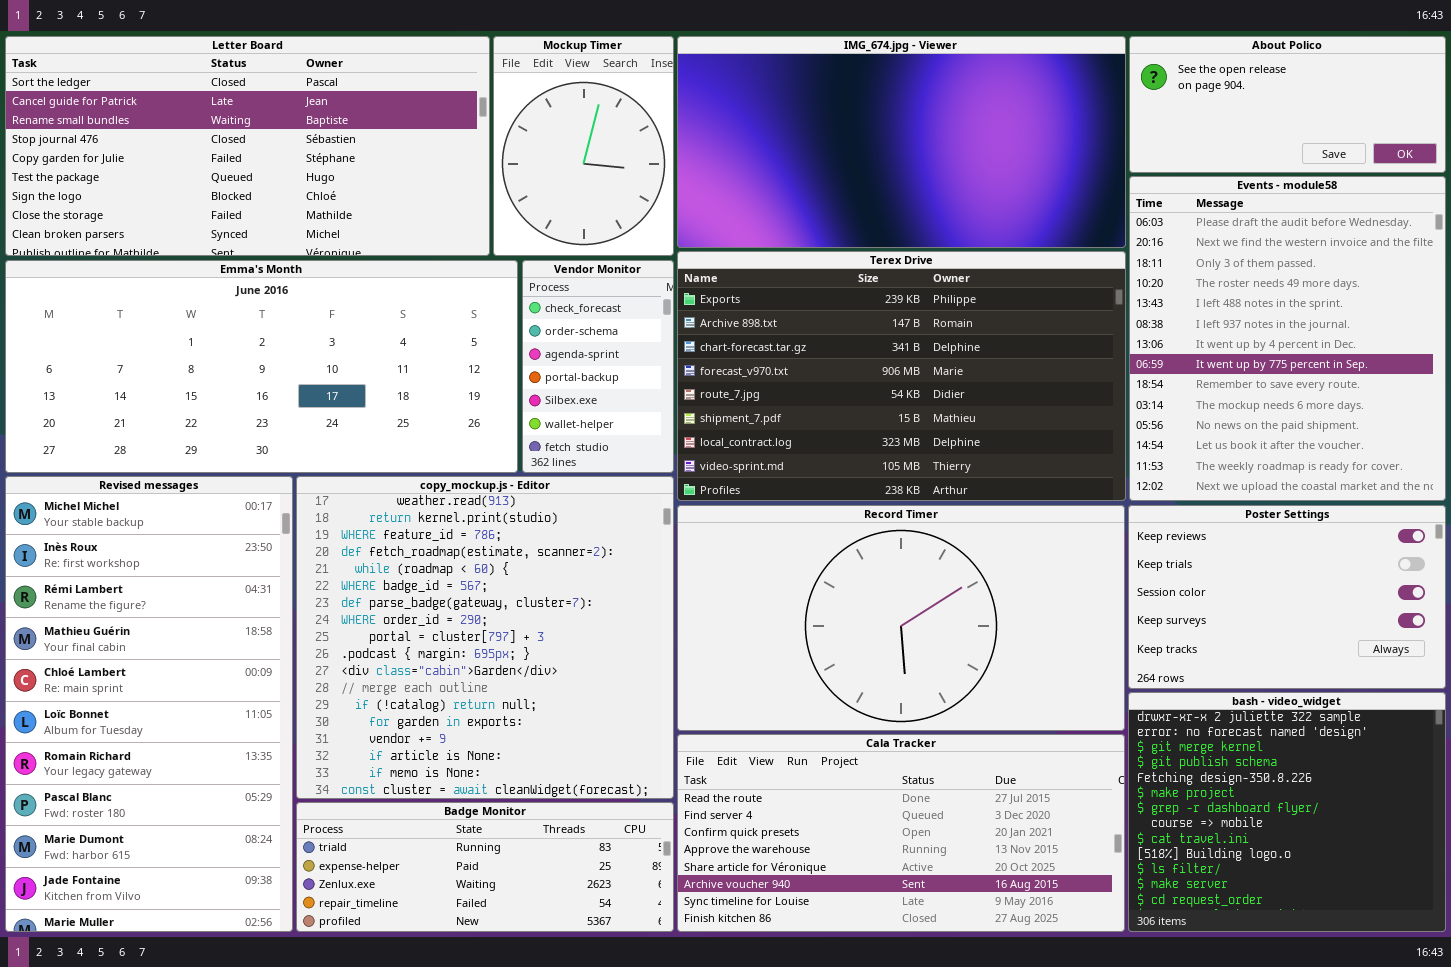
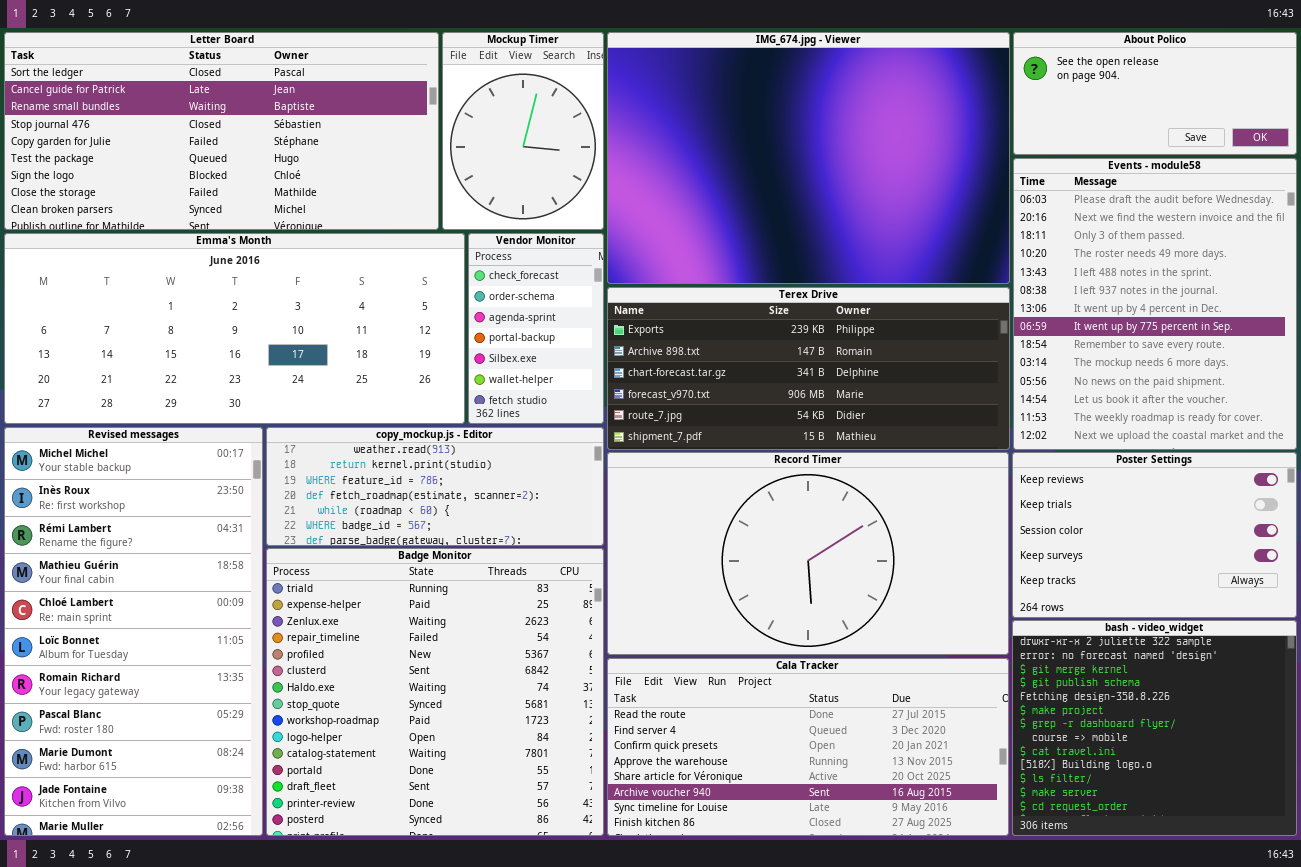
IMG_674.jpg - Viewer: [677,36,1126,248] -> [607,32,1010,284], resized
Terex Drive: [677,251,1126,501] -> [607,287,1010,450], resized
copy_mockup.js - Editor: [296,476,674,799] -> [266,427,604,546], resized
Badge Monitor: [296,802,674,932] -> [266,548,604,836], resized

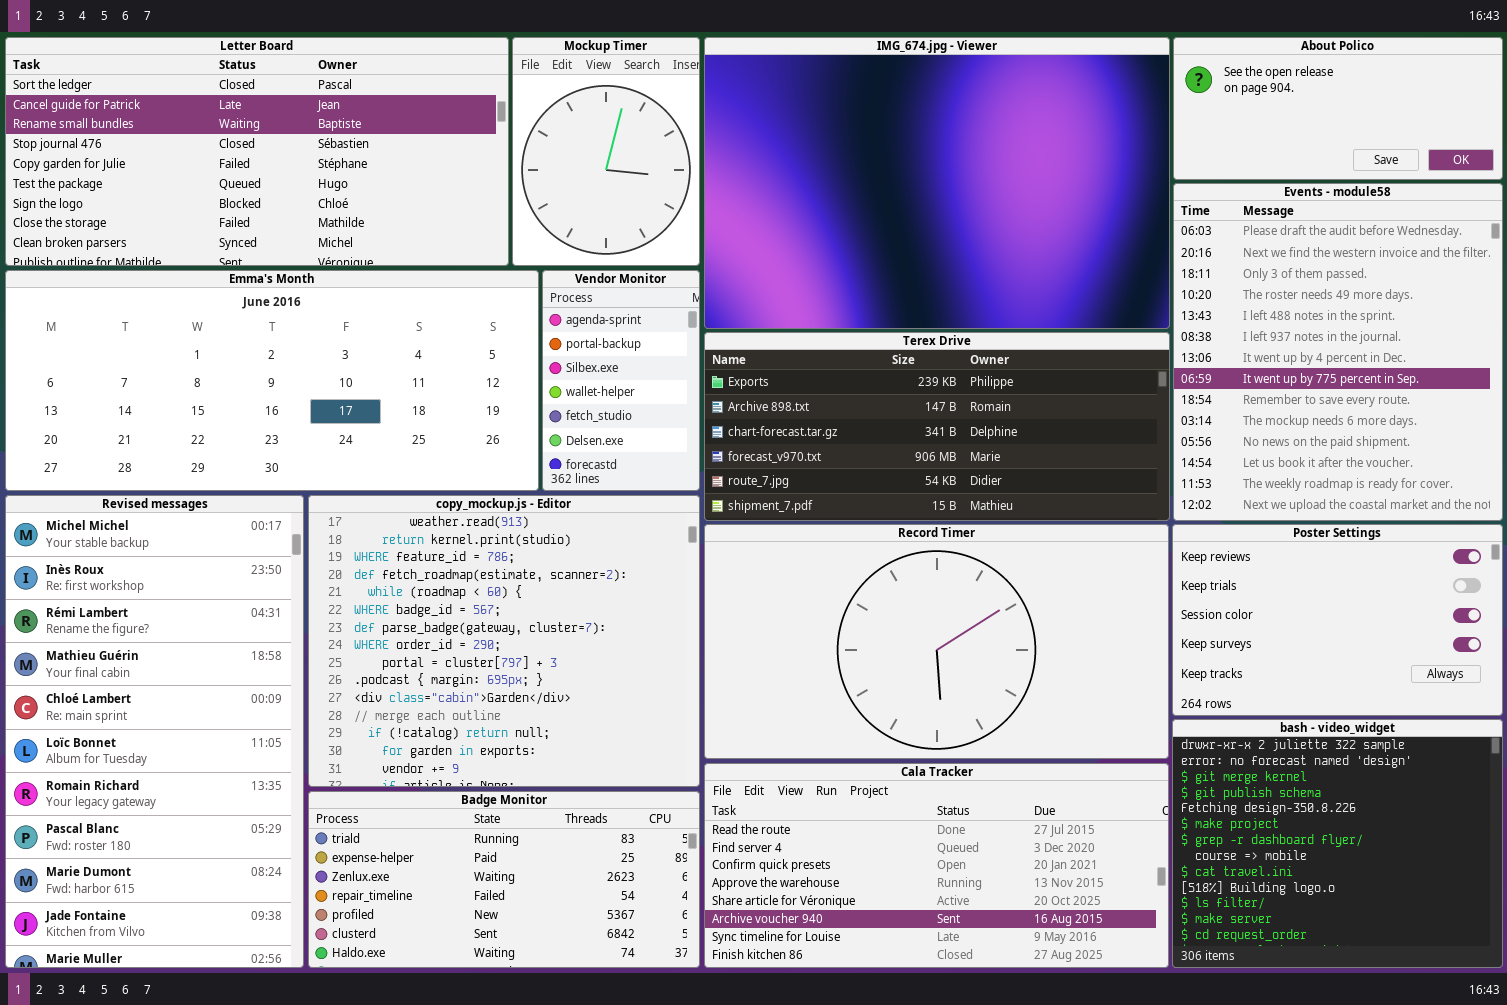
Vendor Monitor: [468,233,604,424] -> [542,270,700,491], scrolled down 2 rows
copy_mockup.js - Editor: [266,427,604,546] -> [308,495,700,787], resized
Badge Monitor: [266,548,604,836] -> [308,791,700,968], resized

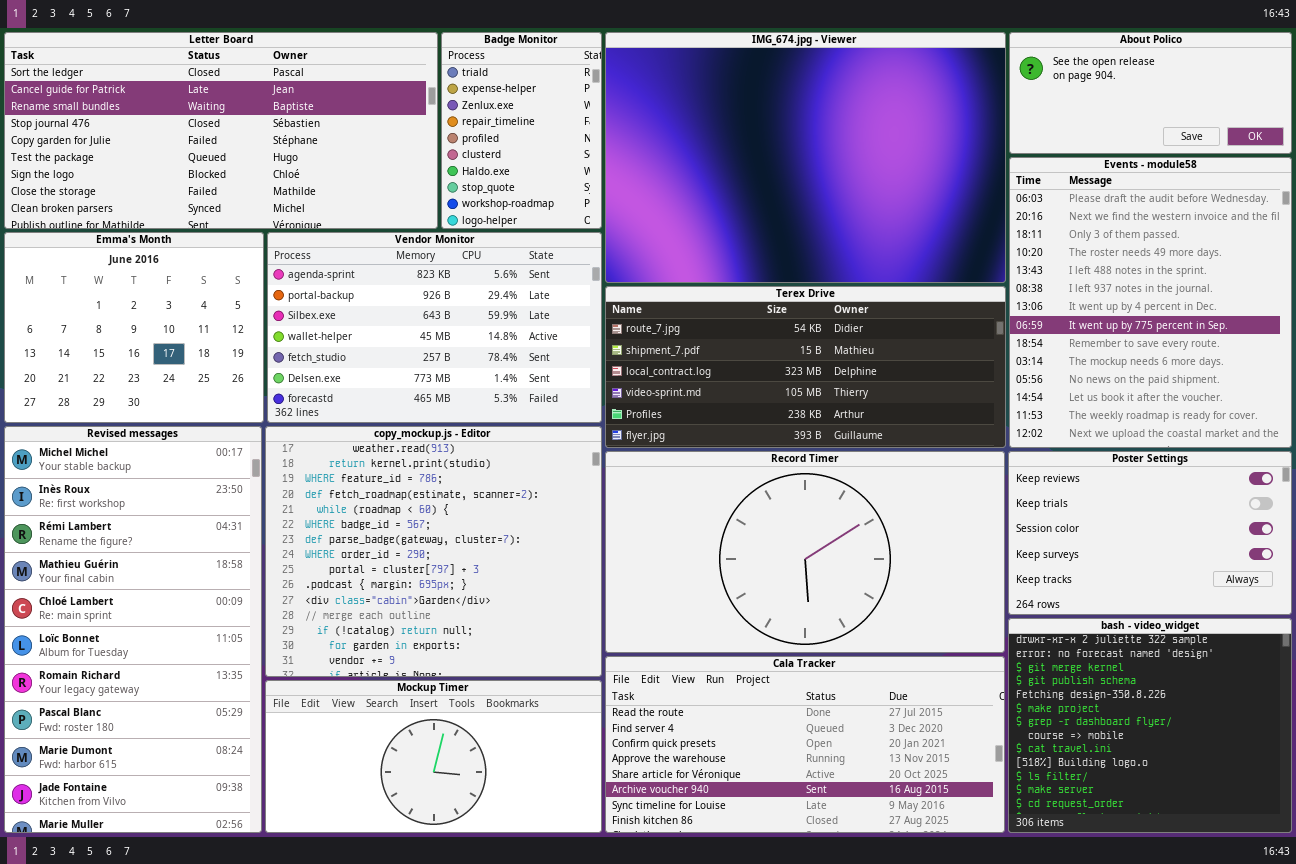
Mockup Timer: [512,37,700,266] -> [265,680,602,833], moved, resized
Emma's Month: [5,270,539,491] -> [4,232,264,423], resized
Vendor Monitor: [542,270,700,491] -> [267,232,602,423], resized
Terex Drive: [704,332,1170,521] -> [605,286,1006,448], scrolled down 4 rows
Badge Monitor: [308,791,700,968] -> [441,32,602,229], moved, resized

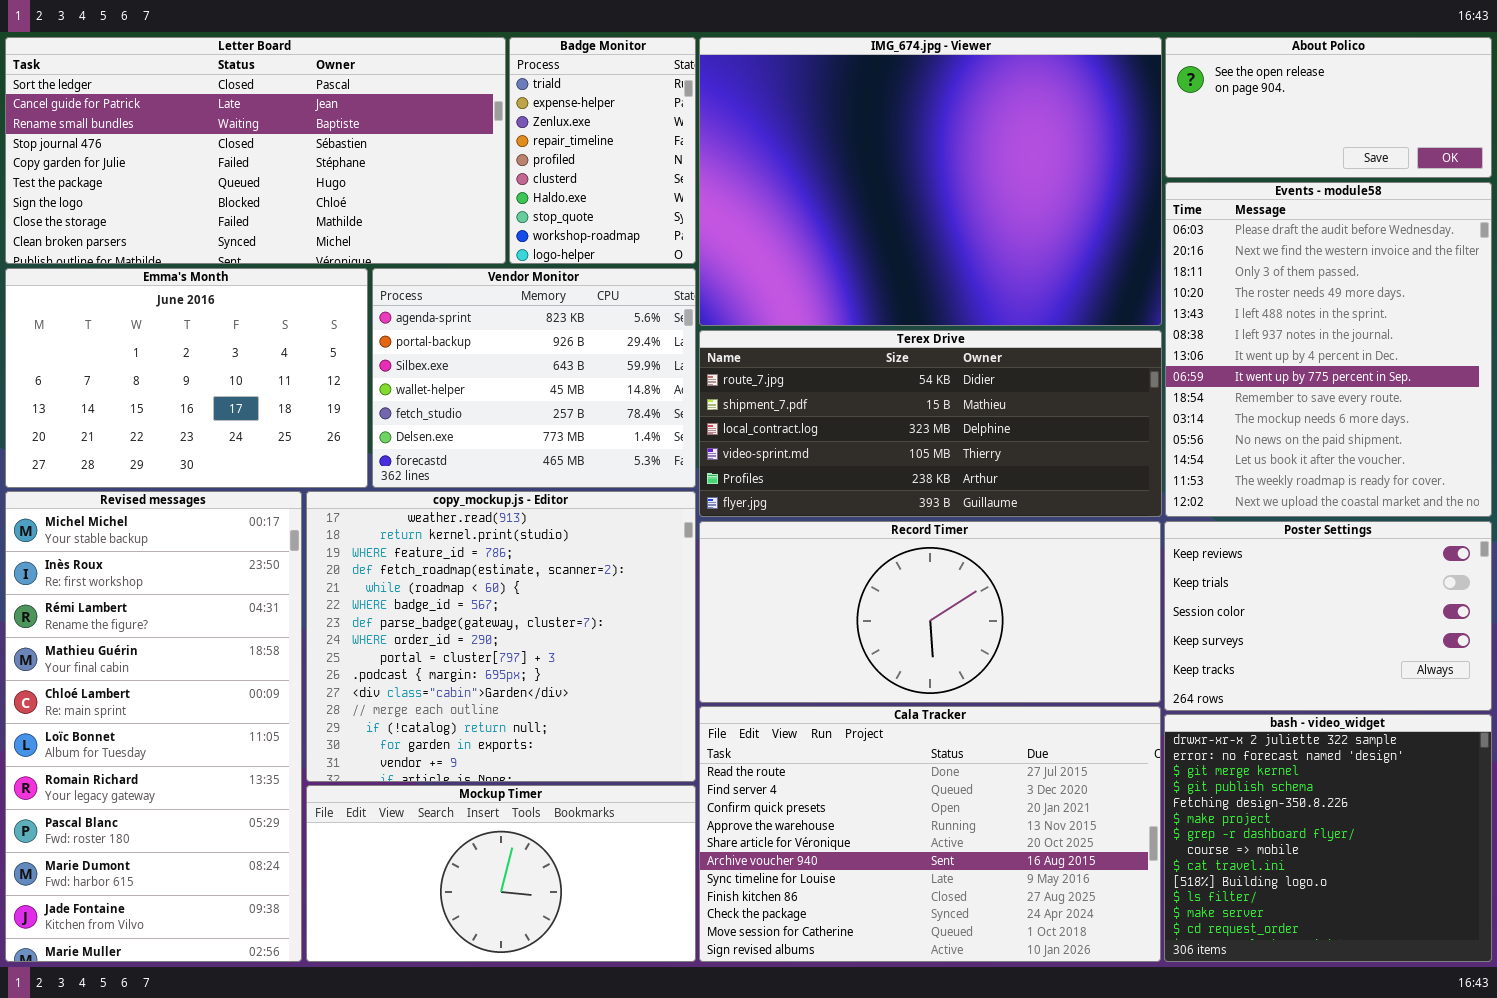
Emma's Month: [4,232,264,423] -> [5,268,368,488], resized
Vendor Monitor: [267,232,602,423] -> [372,268,696,488], resized
Record Timer: [605,451,1005,653] -> [699,521,1161,703], resized
Cala Tracker: [605,656,1005,833] -> [699,706,1161,962], resized

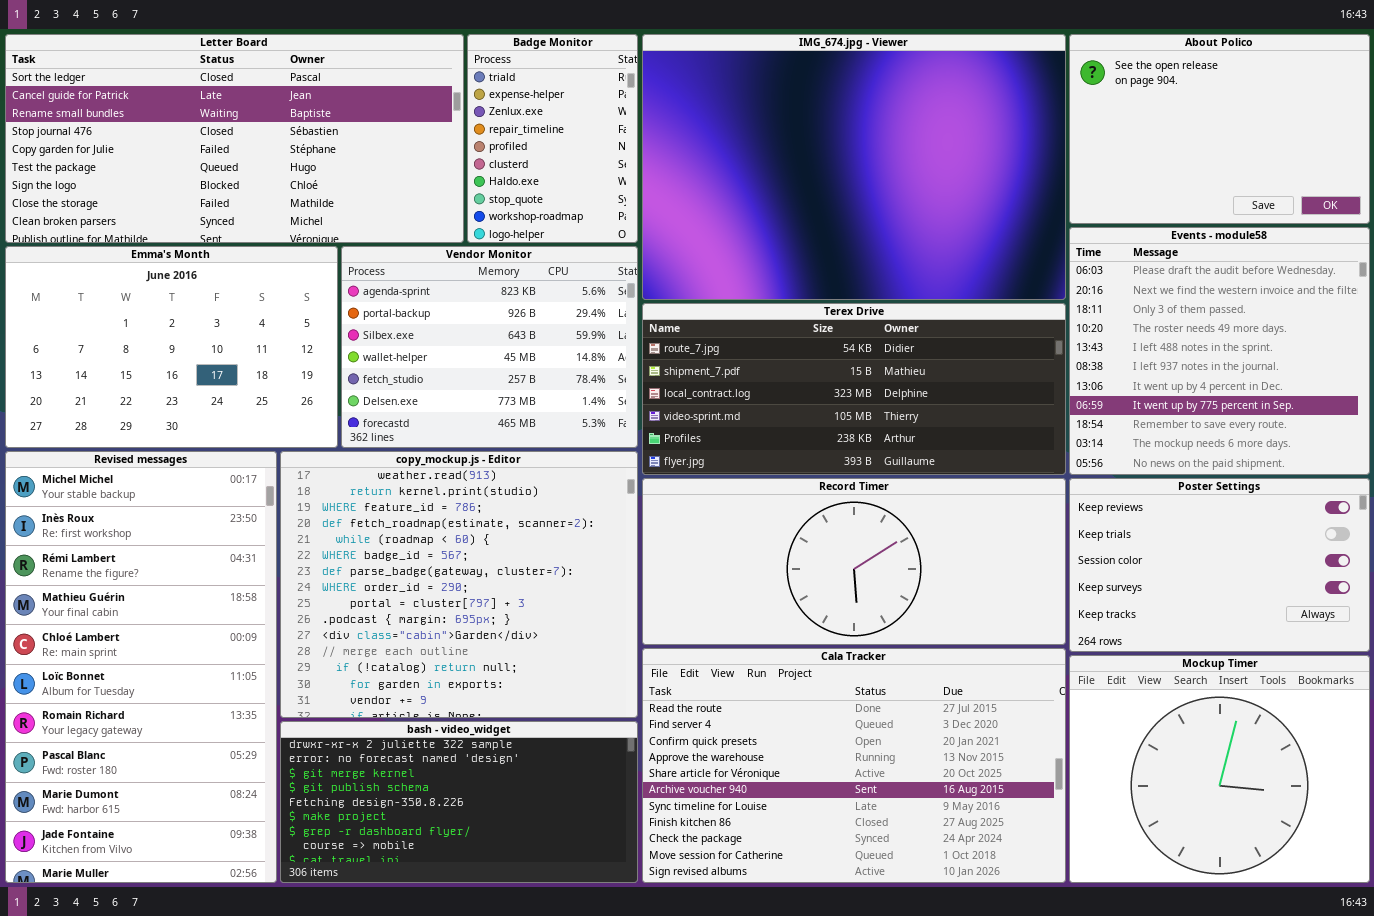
About Polico: [1165,37,1492,178] -> [1069,34,1370,224], resized
Events - module58: [1165,182,1492,517] -> [1069,227,1370,475], resized
bash - video_widget: [1164,714,1492,962] -> [280,721,638,883], moved, resized
Mockup Timer: [306,785,696,962] -> [1069,655,1370,883], moved, resized

